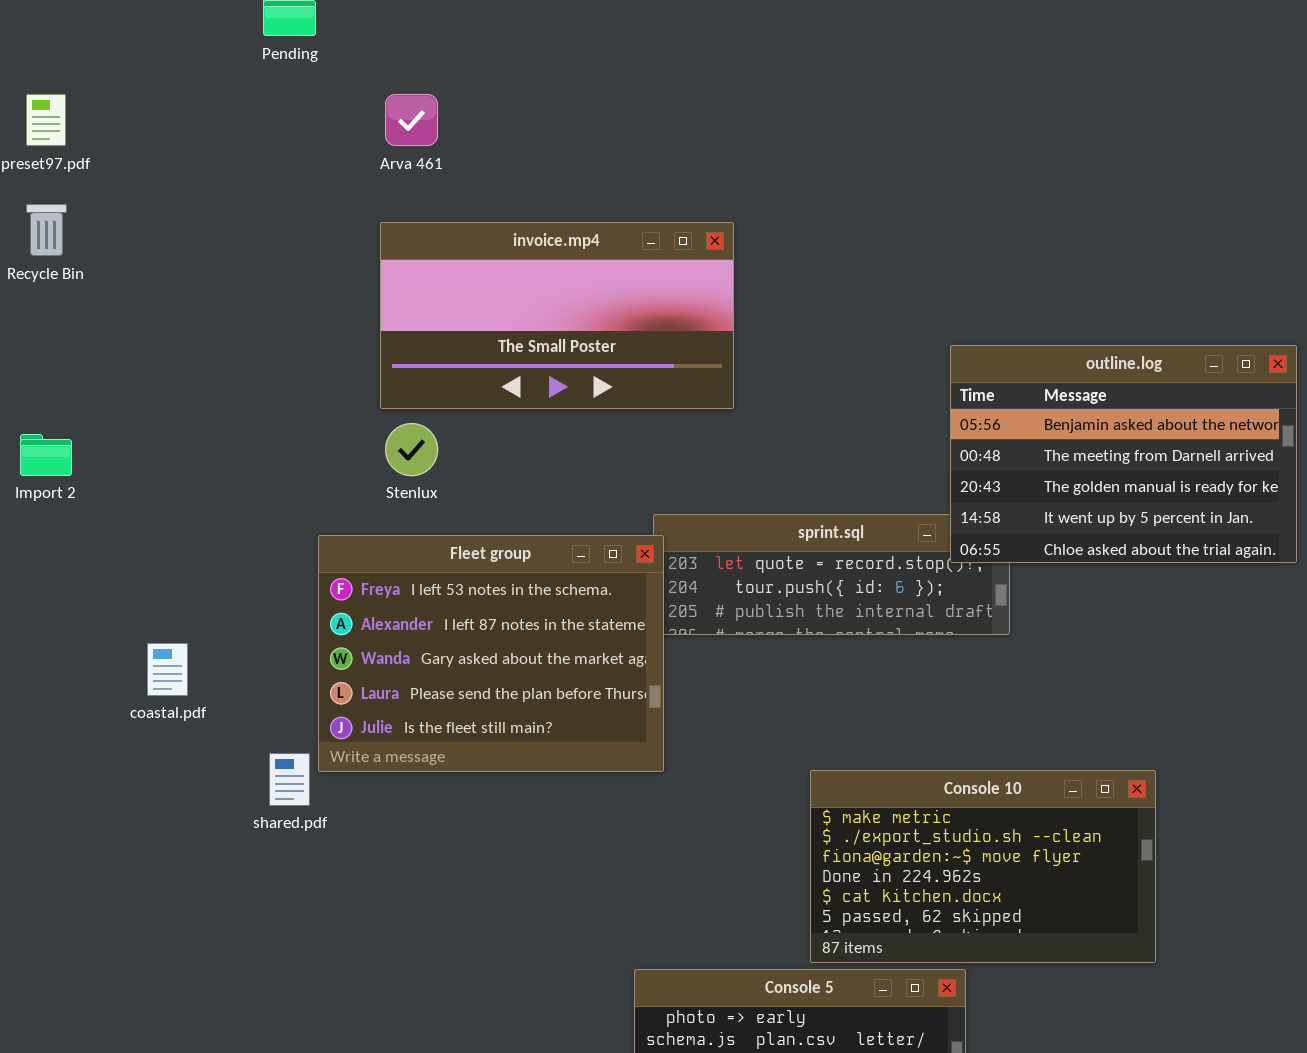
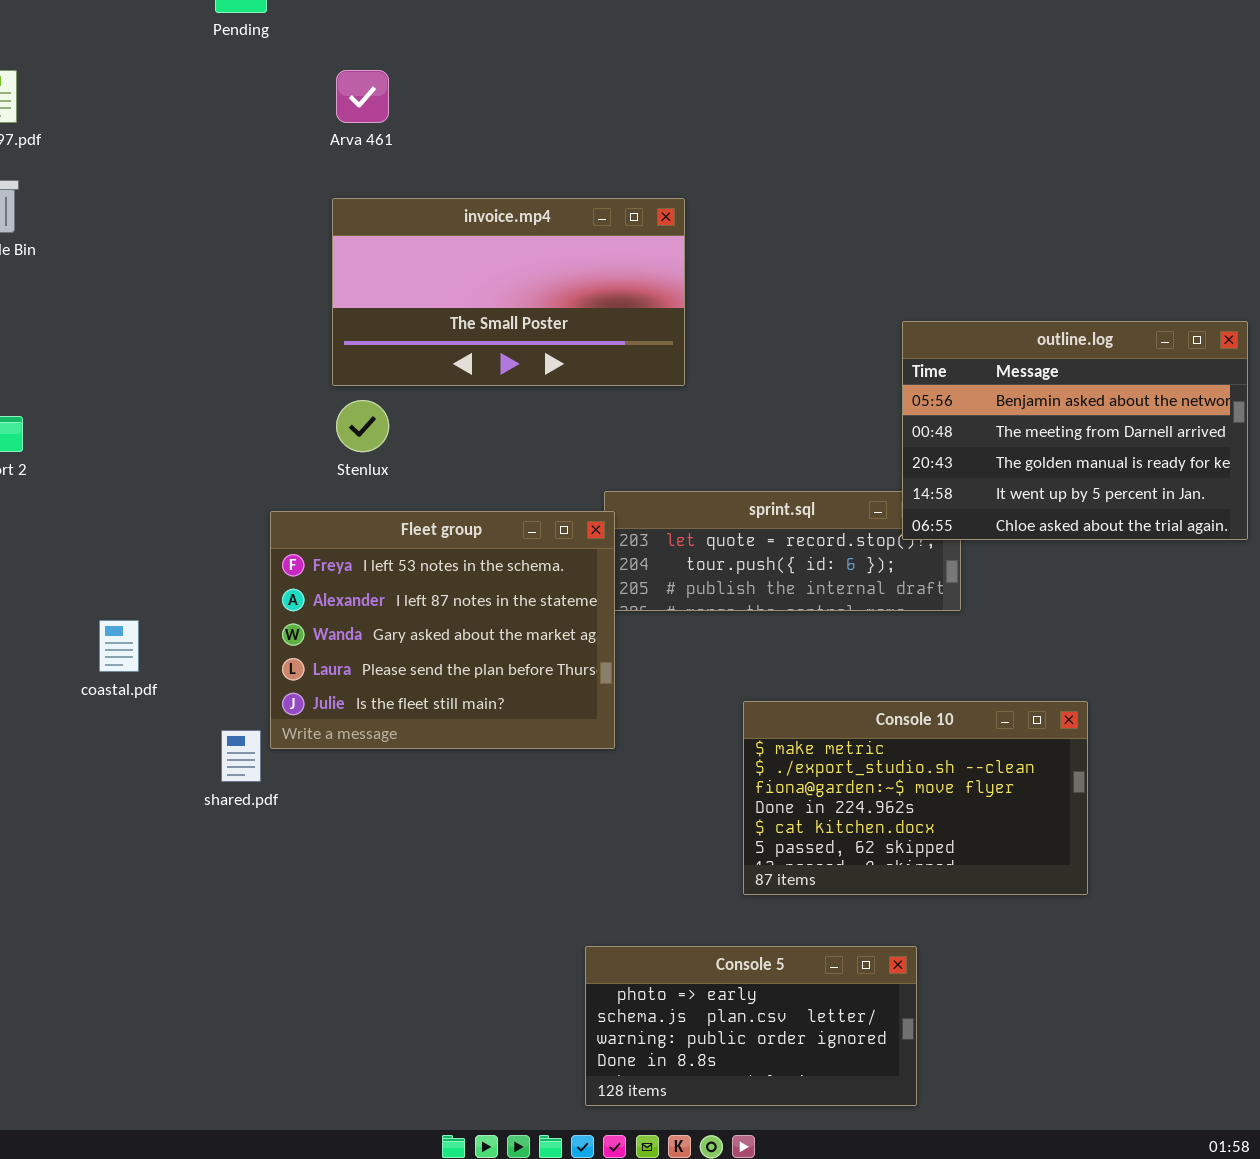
Console 10: [810,770,1156,963] -> [743,701,1088,895], moved

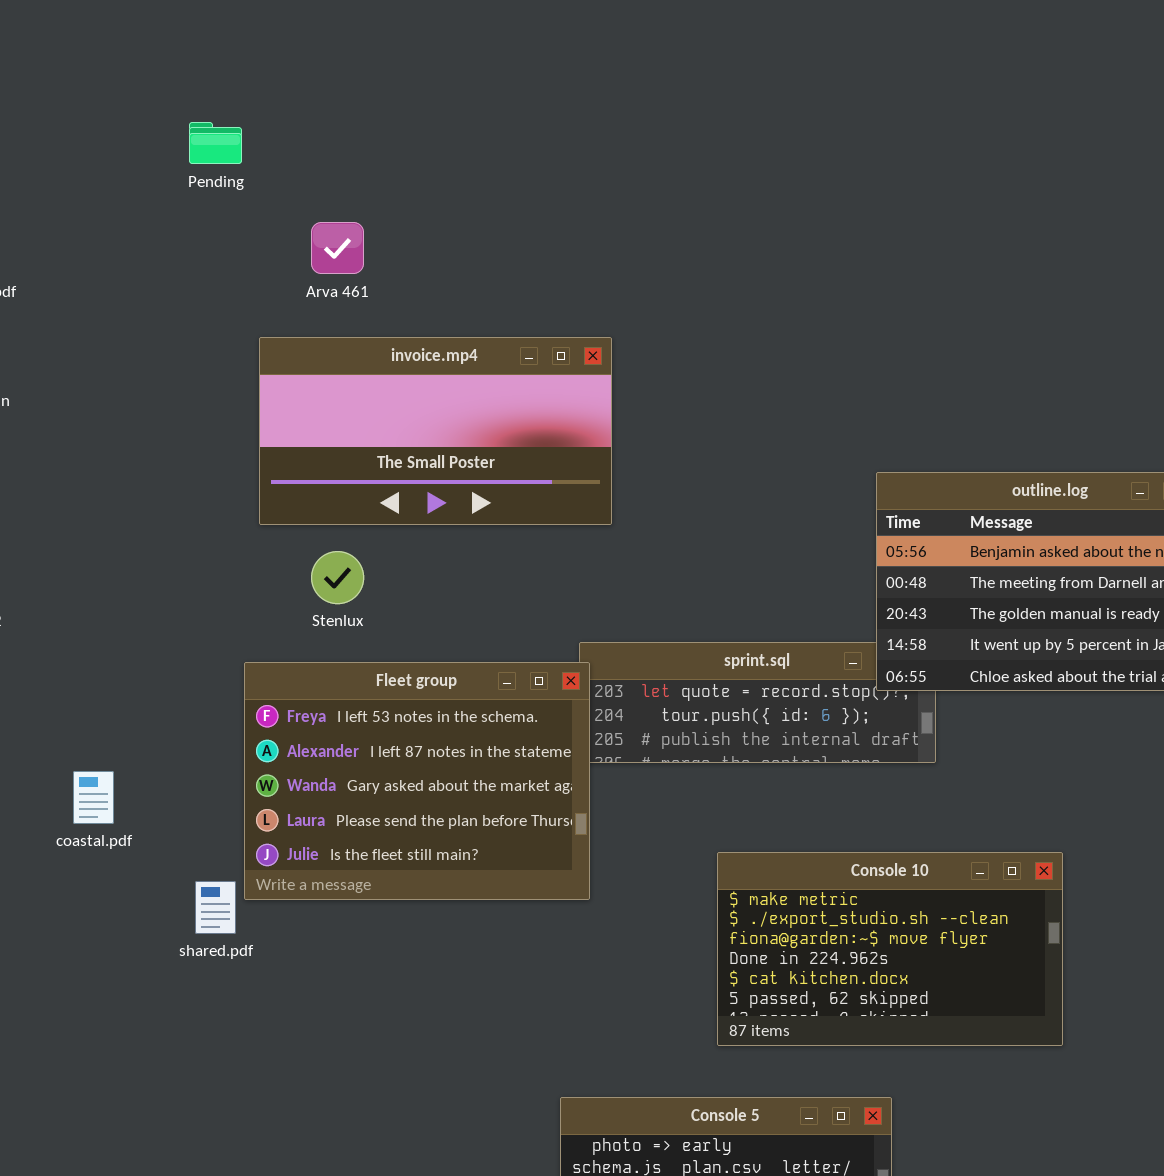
invoice.mp4: [332,198,685,386] -> [259,337,612,525], moved

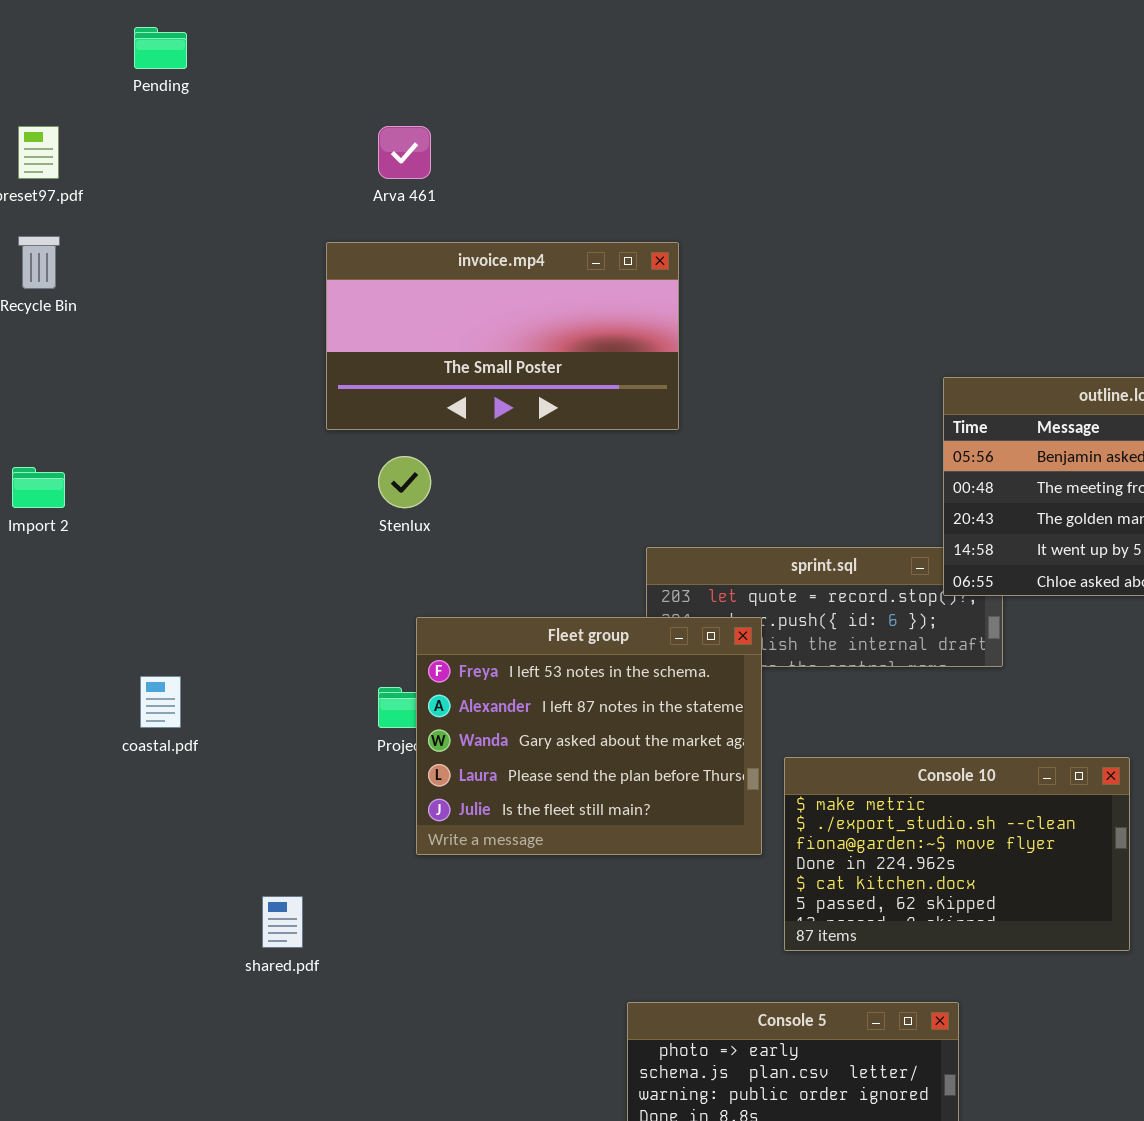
Pending: [189,122,242,164] -> [134,27,187,69], moved
Fleet group: [244,662,590,900] -> [416,617,762,855], moved
shared.pdf: [195,881,236,934] -> [262,896,303,948], moved

